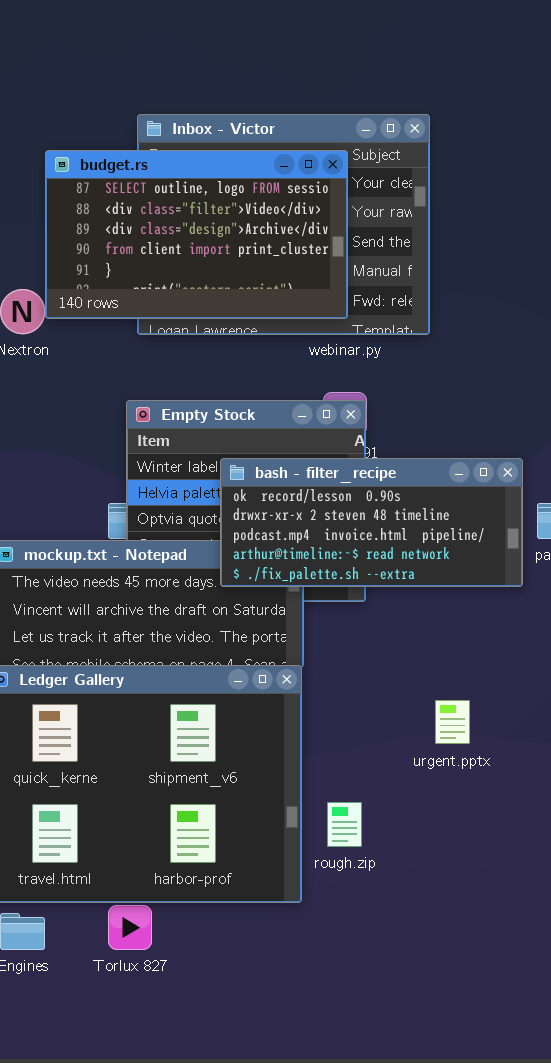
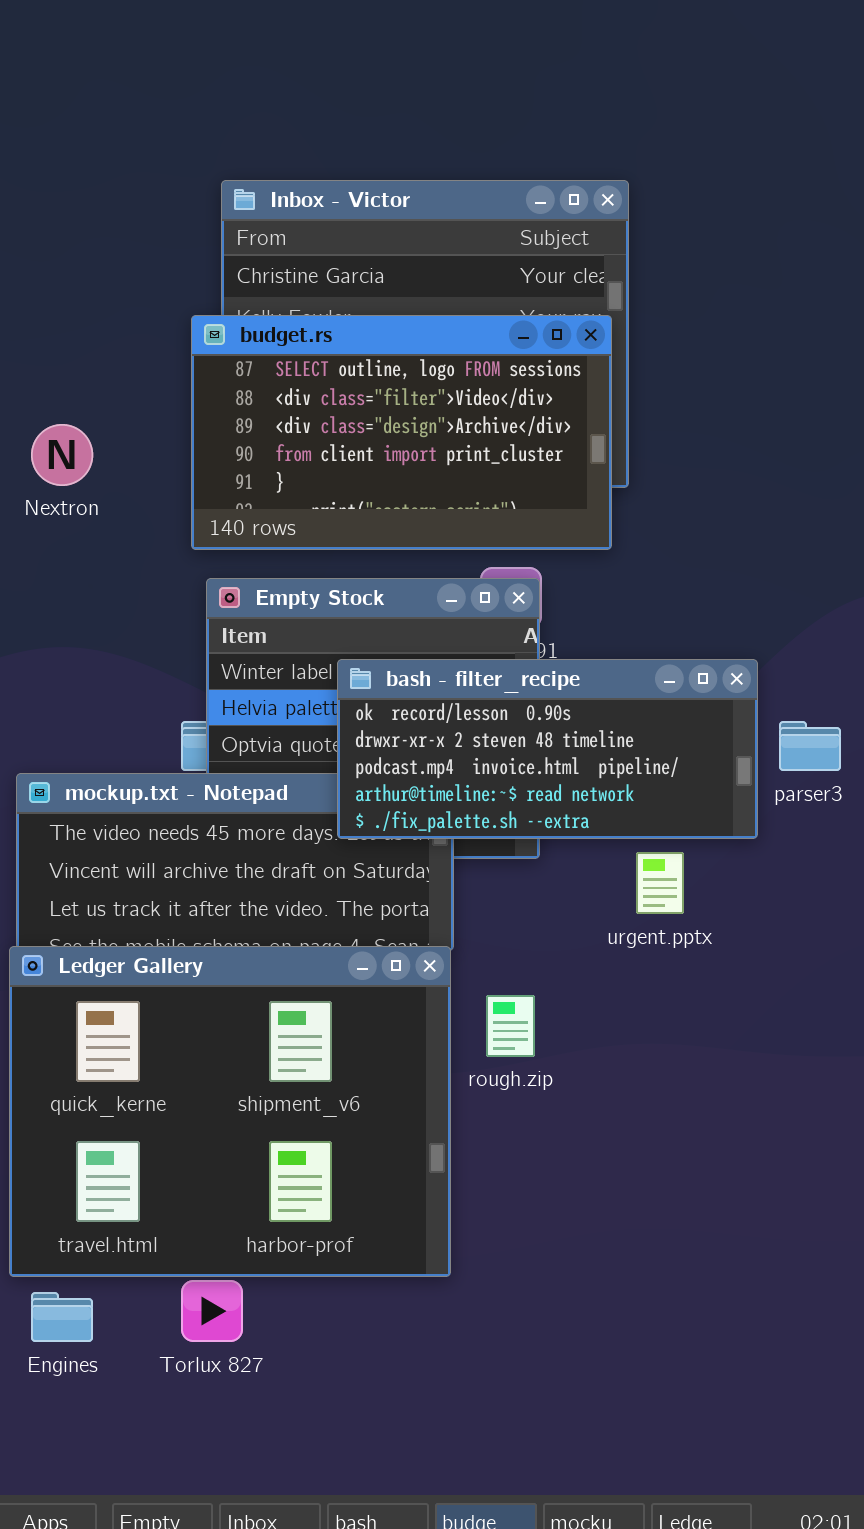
budget.rs: [45,150,348,319] -> [191,315,612,550], moved
urgent.pptx: [435,700,470,744] -> [636,852,684,914], moved
rough.zip: [327,802,362,847] -> [486,995,535,1057], moved

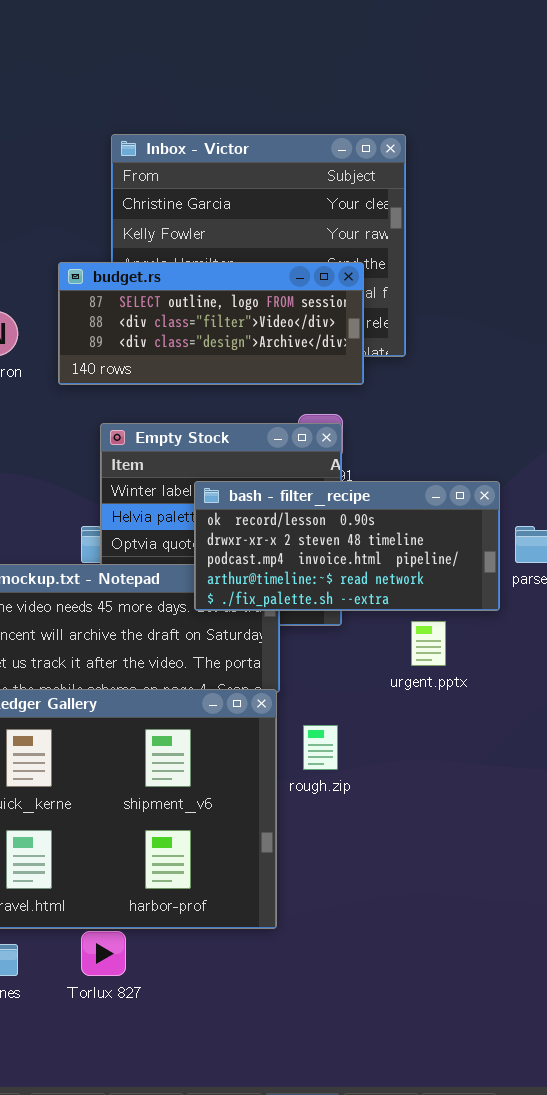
budget.rs: [191,315,612,550] -> [58,262,364,385], moved, resized

